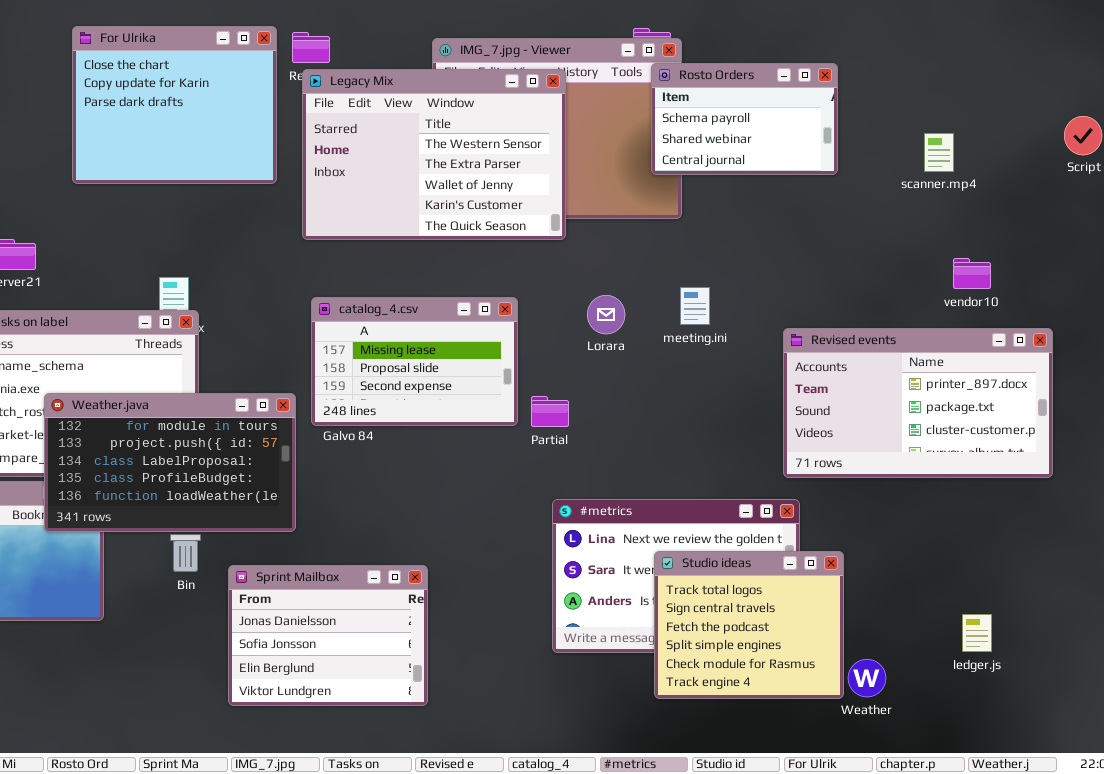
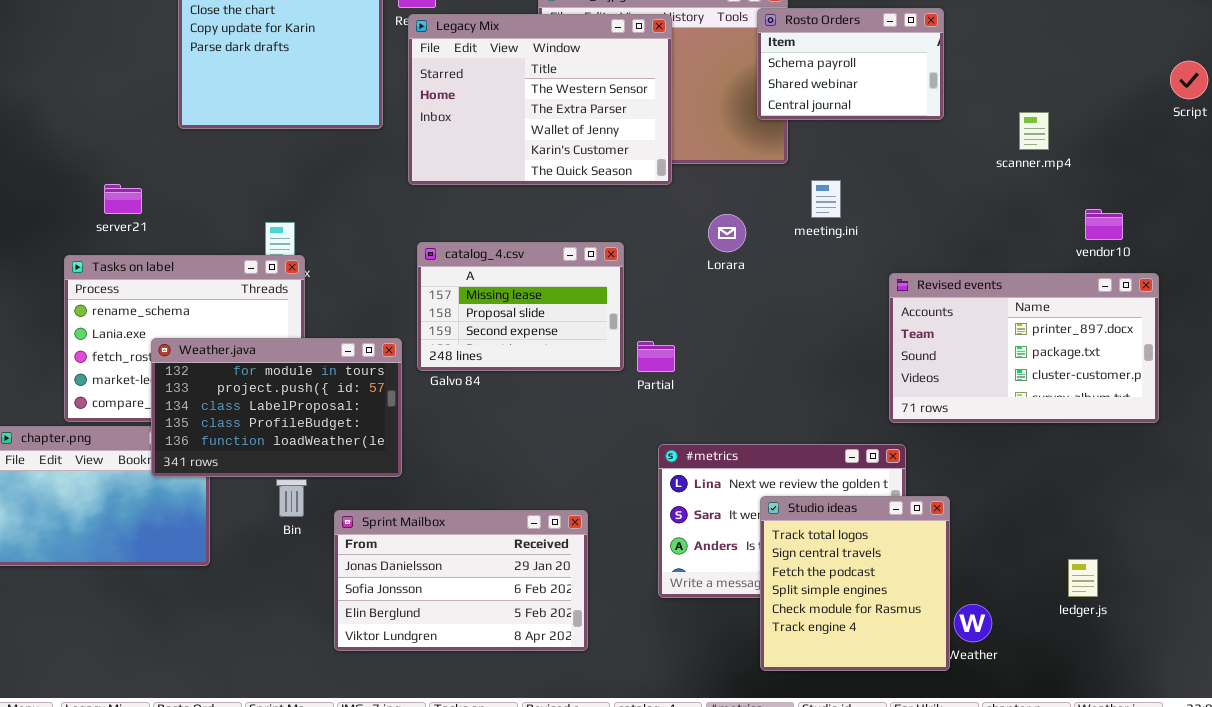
scanner.mp4: [924,133,954,172] -> [1019,112,1049,150], moved
vendor10: [953,258,991,289] -> [1085,209,1123,240], moved
meeting.ini: [680,287,710,325] -> [811,180,841,218], moved
Lorara: [587,295,625,334] -> [708,214,746,252], moved
Studio ideas: [654,551,844,699] -> [760,496,950,671], resized
Sprint Mailbox: [228,565,428,706] -> [334,510,588,651], resized

